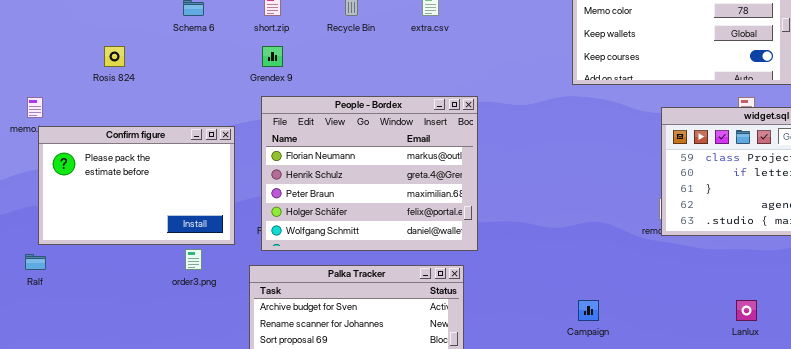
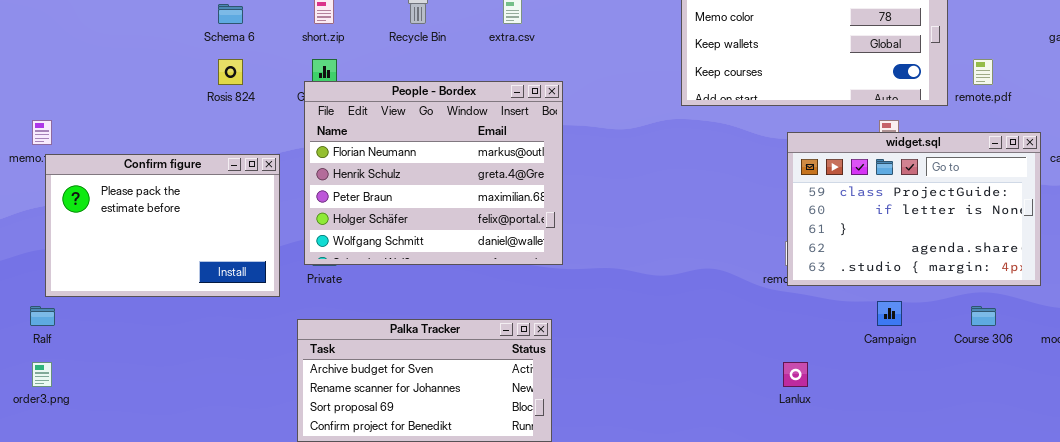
Rosis 824: [104,46,125,67] -> [218,59,243,85], moved
People - Bordex: [261,96,478,251] -> [304,81,563,265], moved
order3.png: [185,249,202,270] -> [32,362,52,387], moved
Campaign: [578,300,599,321] -> [877,301,902,326], moved
Lanlux: [736,300,757,321] -> [783,362,808,387], moved

